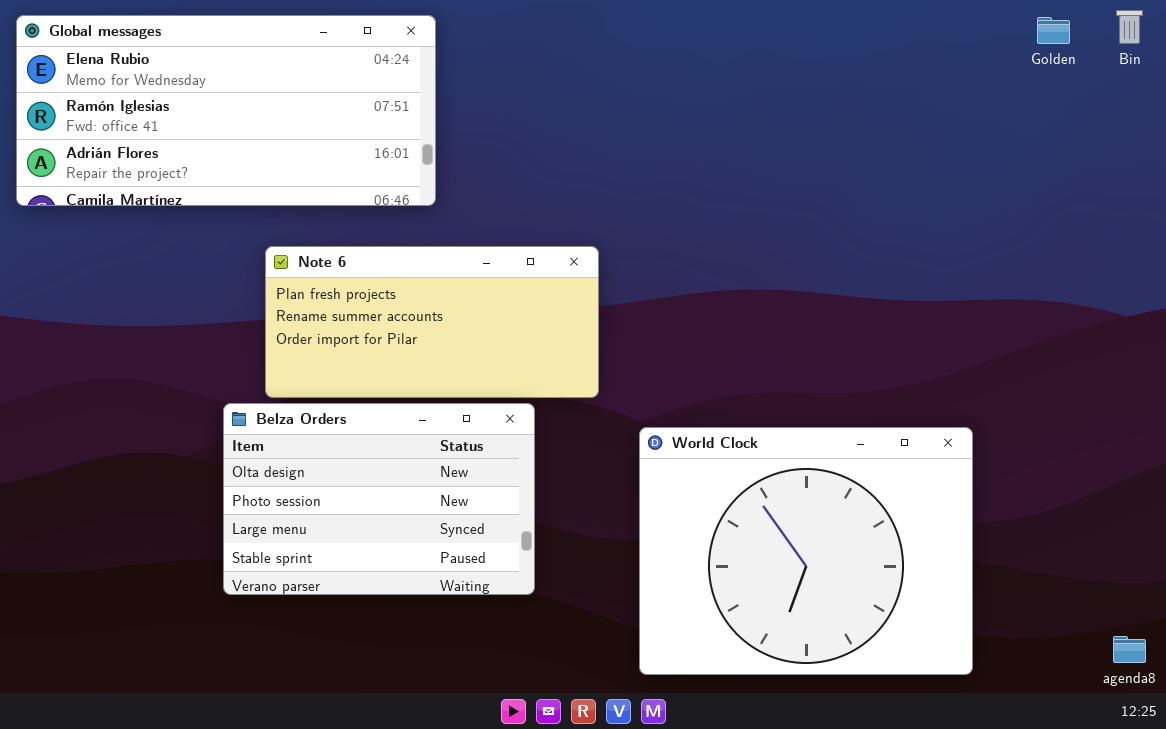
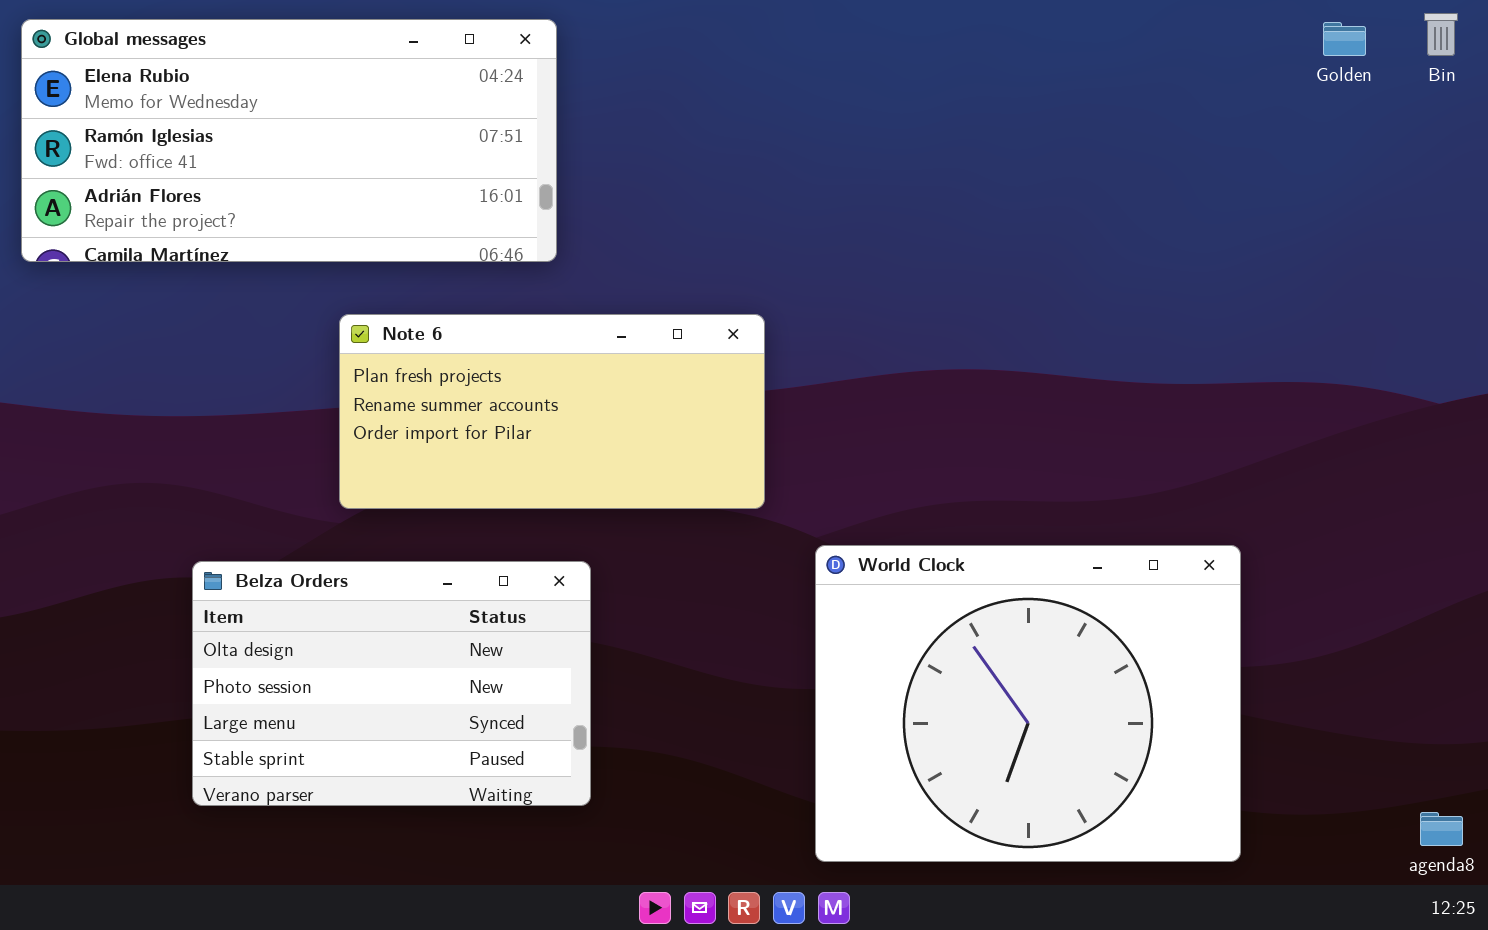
Belza Orders: [223,403,535,595] -> [192,561,591,806], moved

